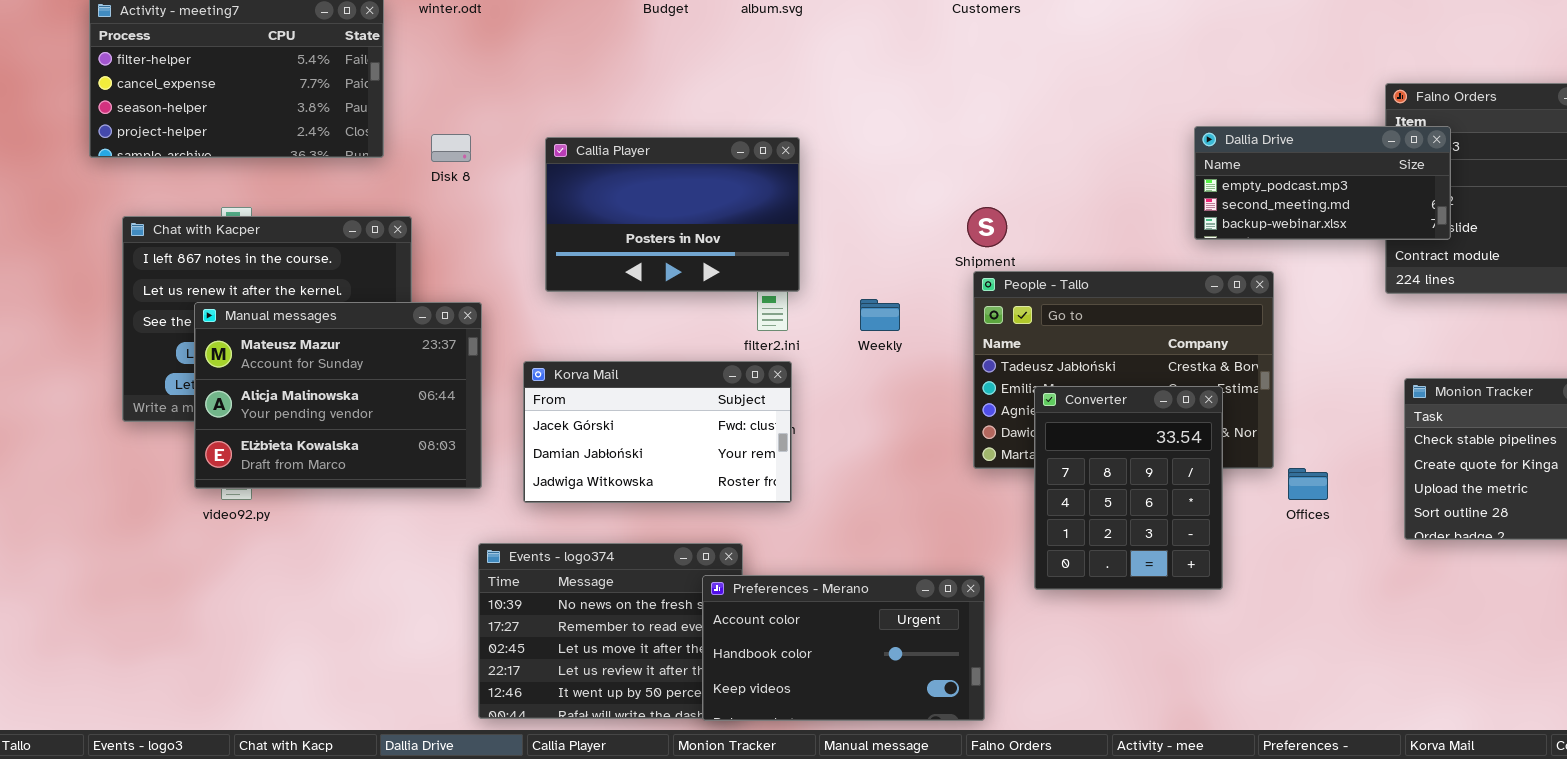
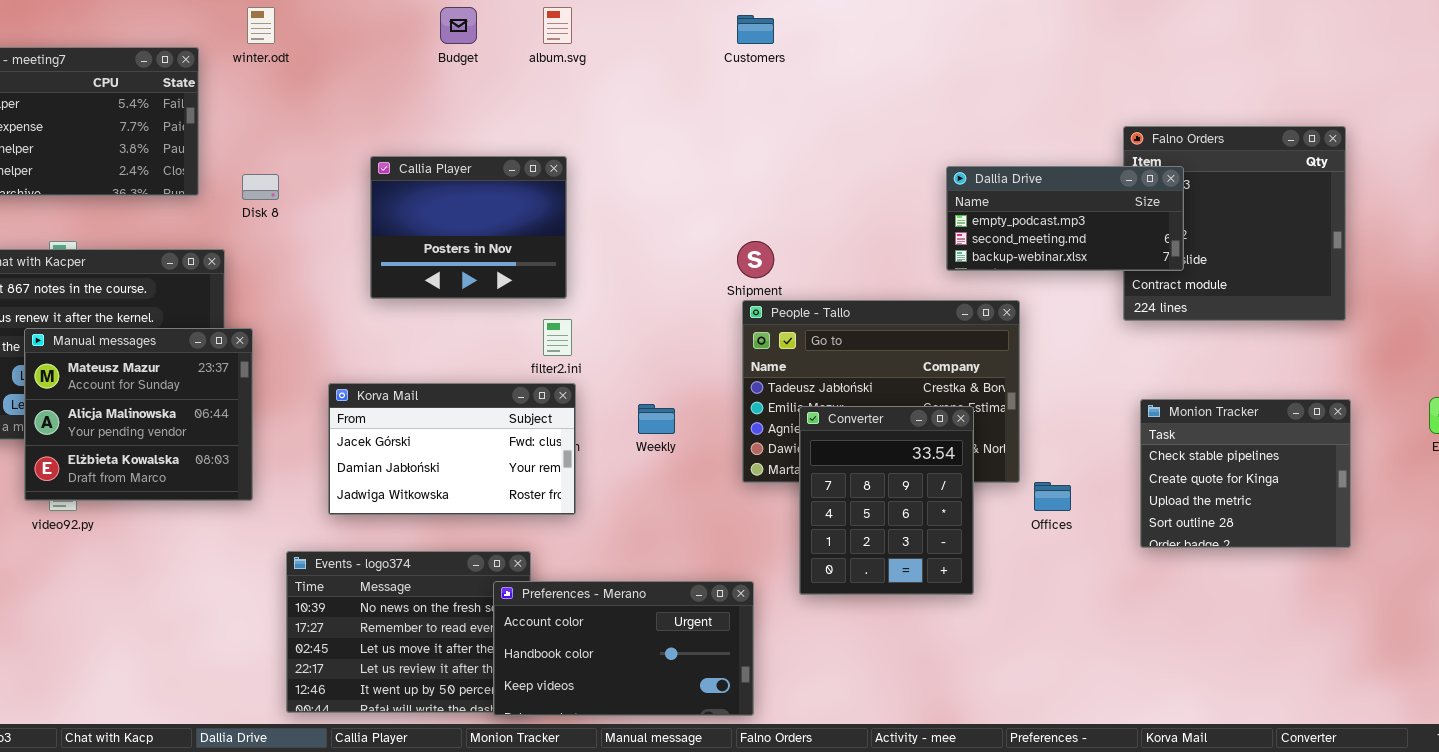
Callia Player: [545,137,800,292] -> [370,156,567,299], moved, resized
Weekly: [860,299,900,331] -> [638,404,675,434], moved
Manual messages: [194,302,482,489] -> [24,328,253,501], resized

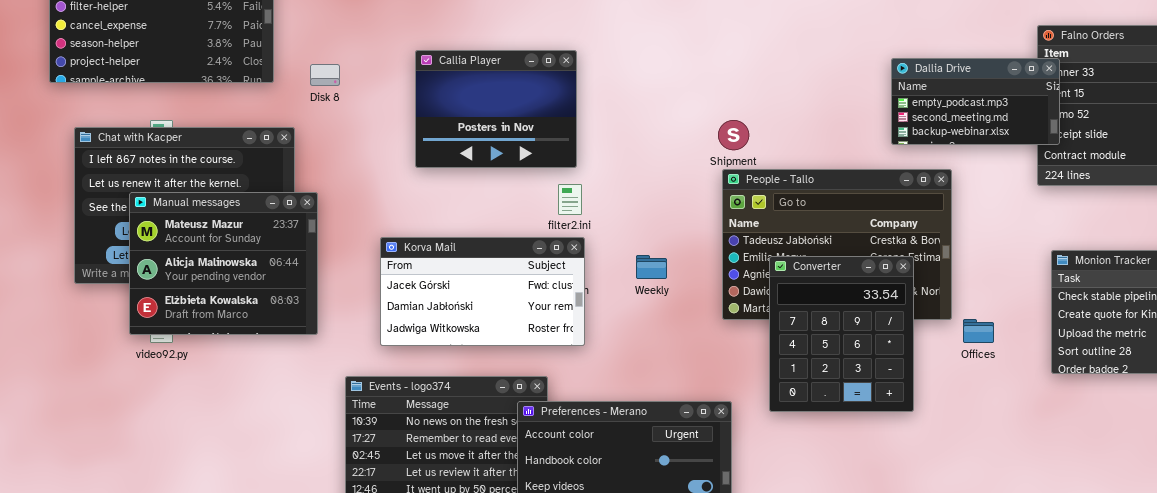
Dallia Drive: [946,166,1184,271] -> [891,58,1060,145], resized

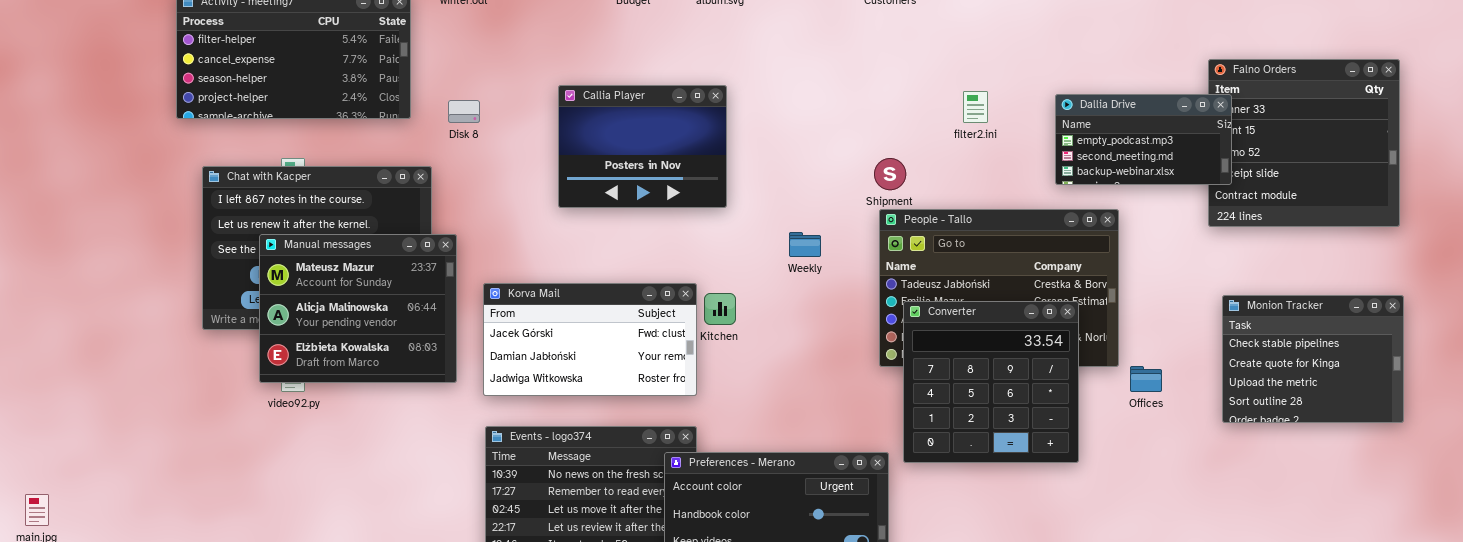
filter2.ini: [558,184,582,215] -> [963,91,988,123], moved
Korva Mail: [380,237,585,346] -> [483,283,697,396], moved
Weekly: [636,255,667,279] -> [789,232,821,257], moved
Converter: [769,256,914,412] -> [903,301,1079,463], resized

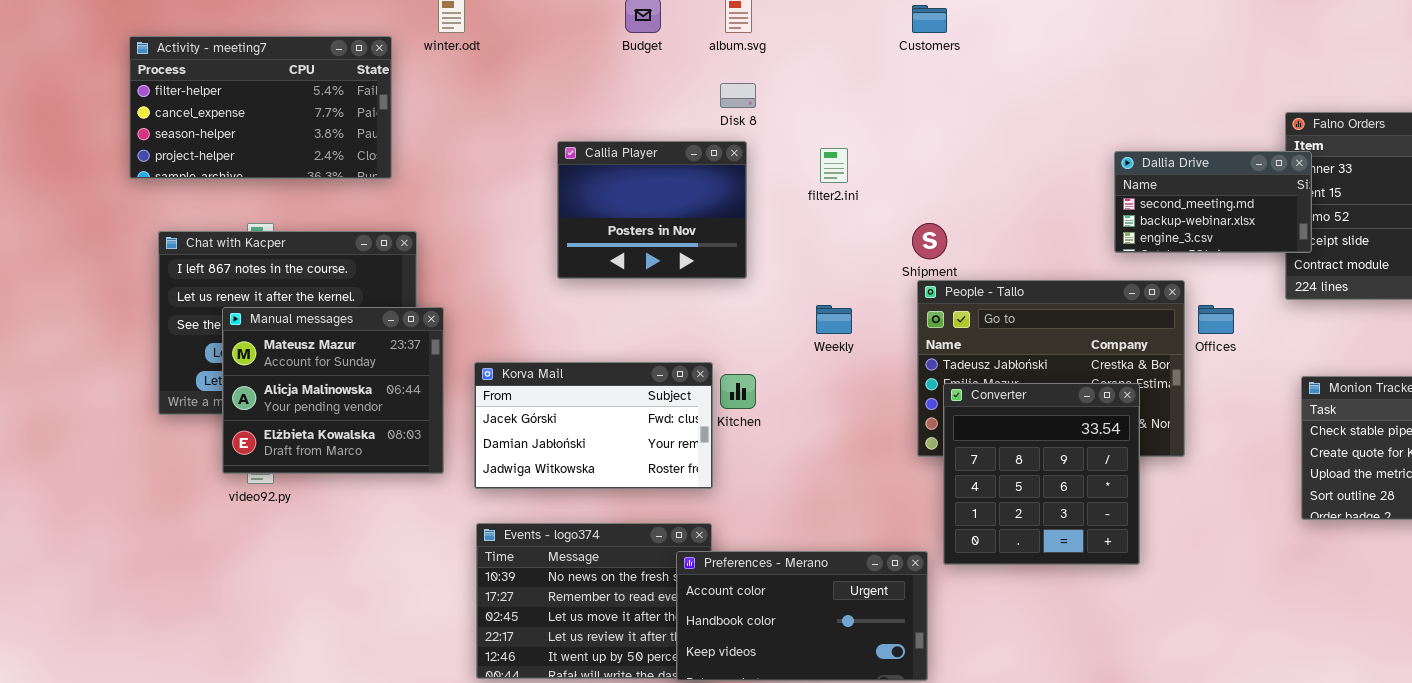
filter2.ini: [963,91,988,123] -> [820,148,848,183], moved
Dallia Drive: [1055,94,1232,185] -> [1114,151,1312,253], scrolled down 1 row
Disk 8: [448,100,480,123] -> [720,83,756,108], moved
Offices: [1130,366,1162,392] -> [1198,305,1234,334], moved

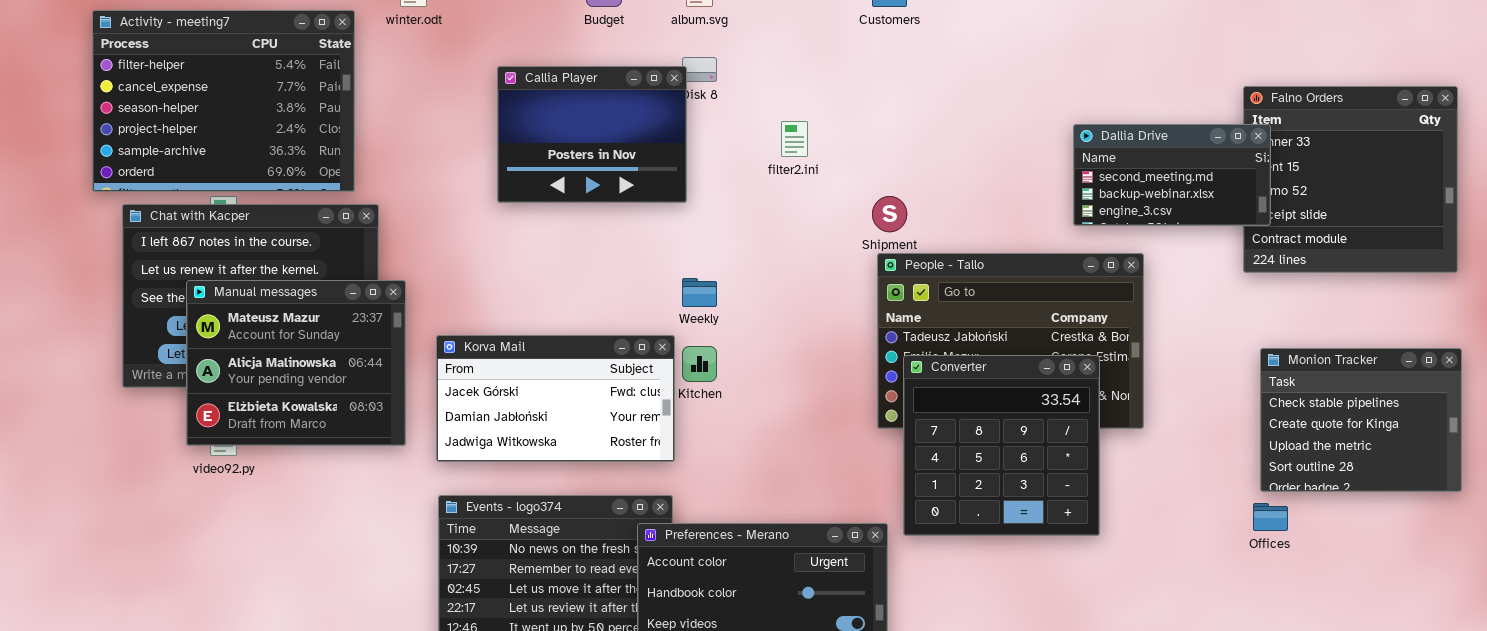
Activity - meeting7: [129,36,392,179] -> [92,10,355,192], resized
Callia Player: [557,141,747,279] -> [497,66,687,203], moved
Weekly: [816,305,852,334] -> [682,278,717,307], moved
Offices: [1198,305,1234,334] -> [1253,503,1288,531], moved

